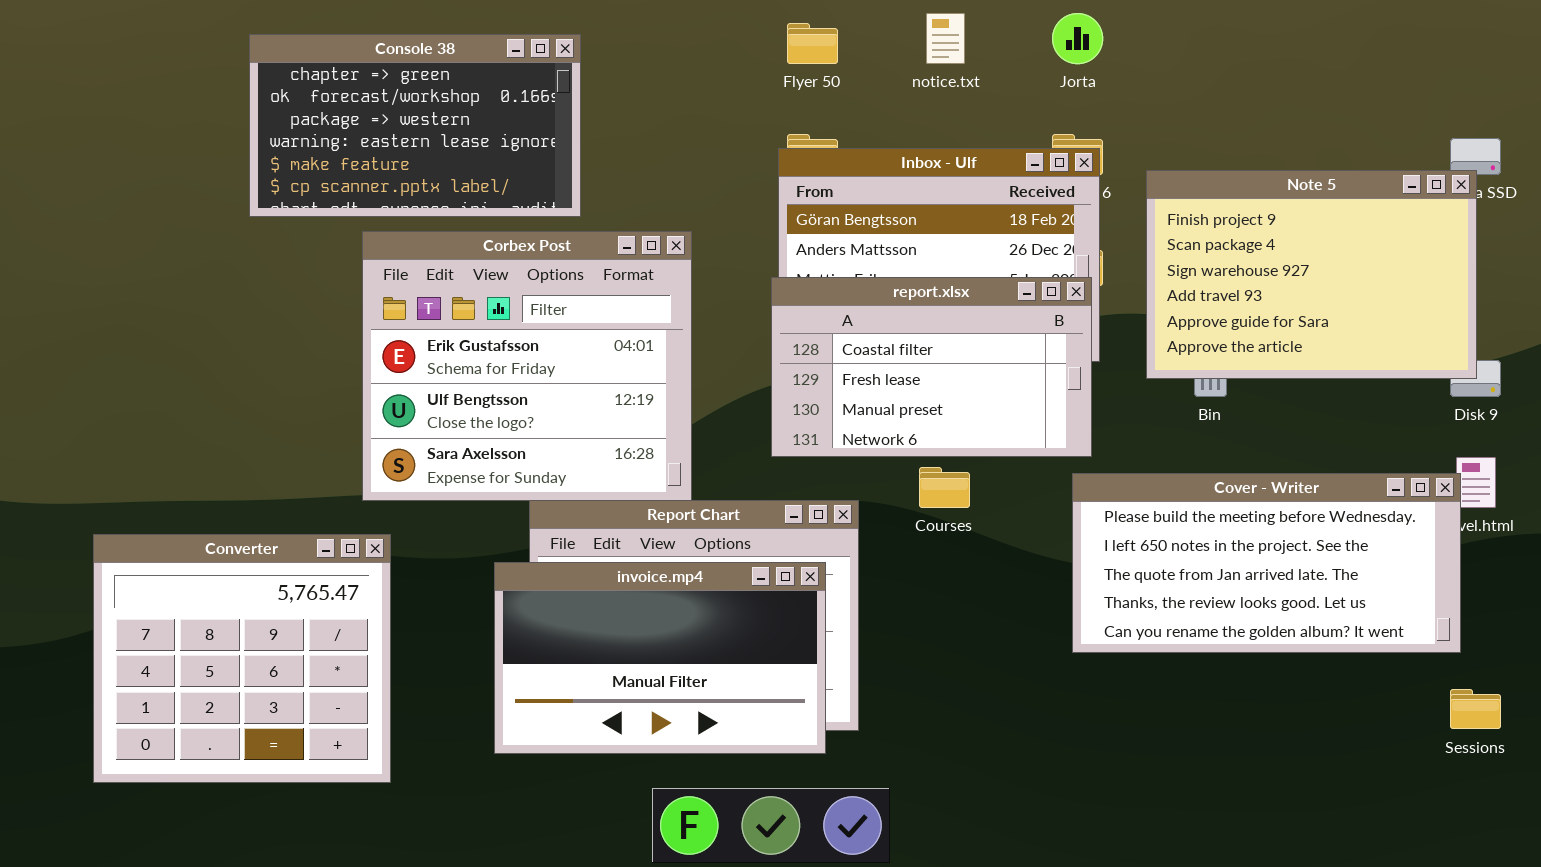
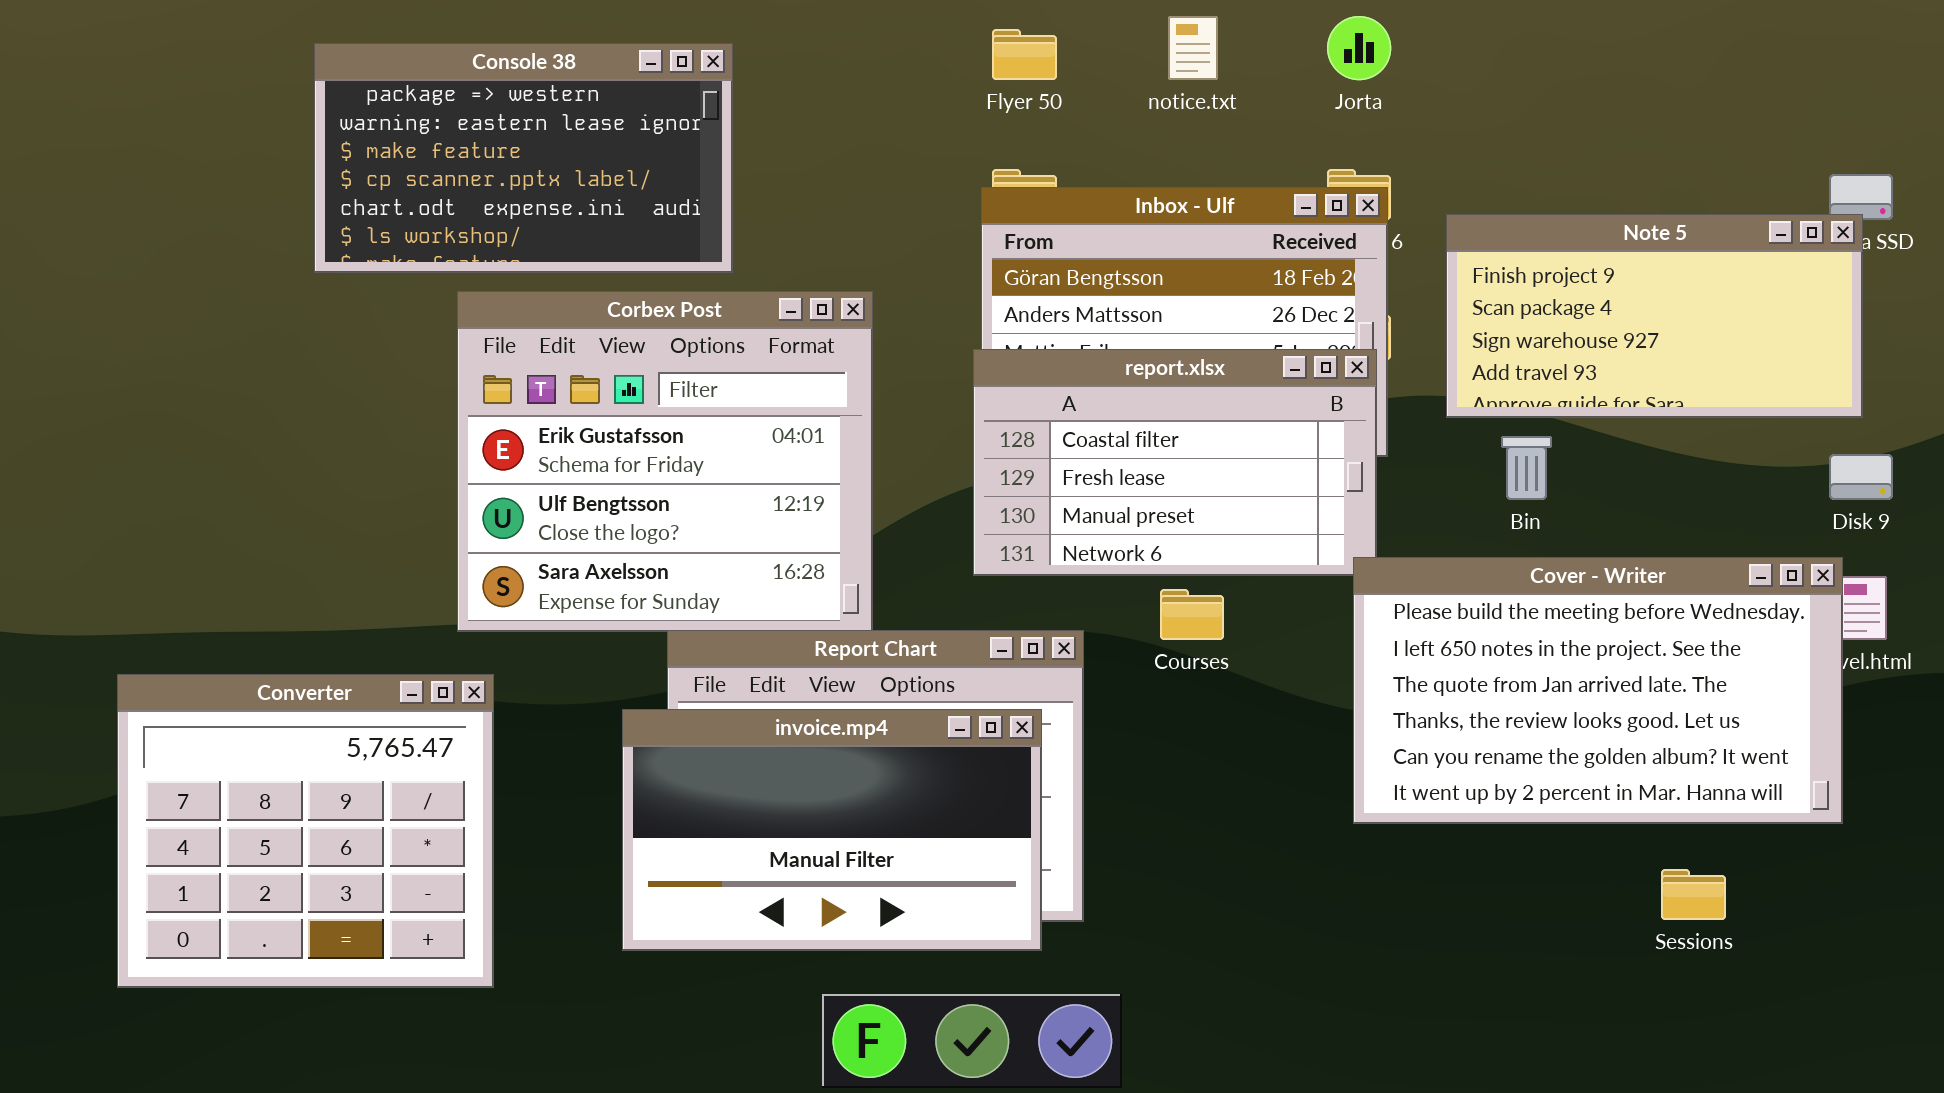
Console 38: [249,34,581,217] -> [314,43,733,273], scrolled down 2 rows
Note 5: [1146,170,1477,379] -> [1446,214,1863,418], resized
Cover - Writer: [1072,473,1461,653] -> [1353,557,1843,824], resized
Sessions: [1450,689,1501,729] -> [1661,869,1726,920], moved

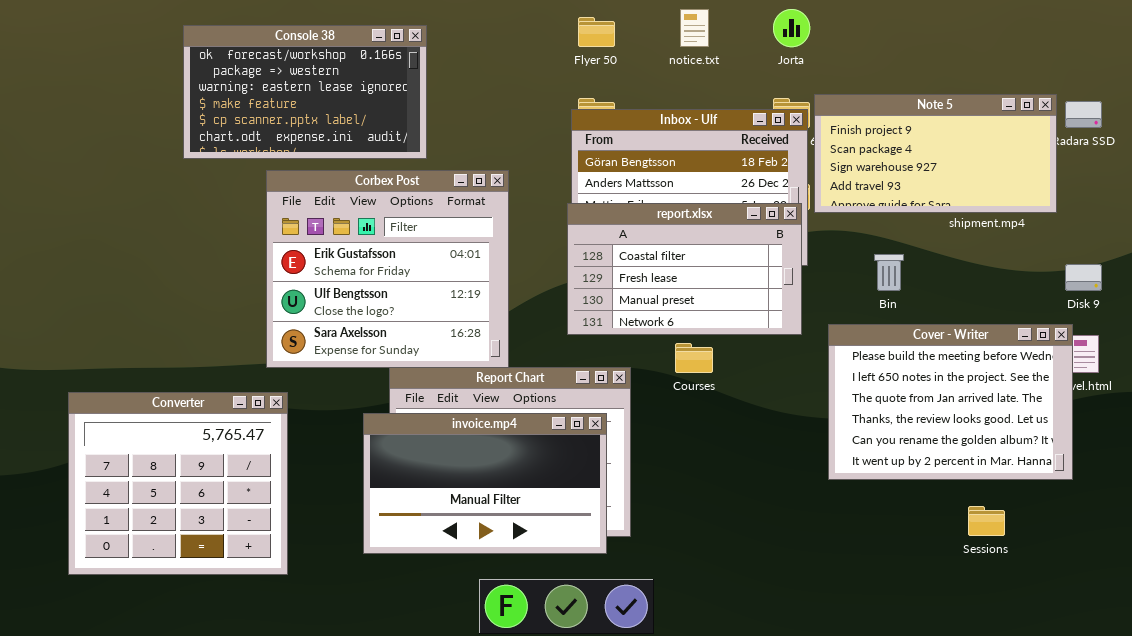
Console 38: [314,43,733,273] -> [183,25,427,159], scrolled up 1 row
Note 5: [1446,214,1863,418] -> [814,94,1057,213], moved
Cover - Writer: [1353,557,1843,824] -> [828,324,1073,480], resized

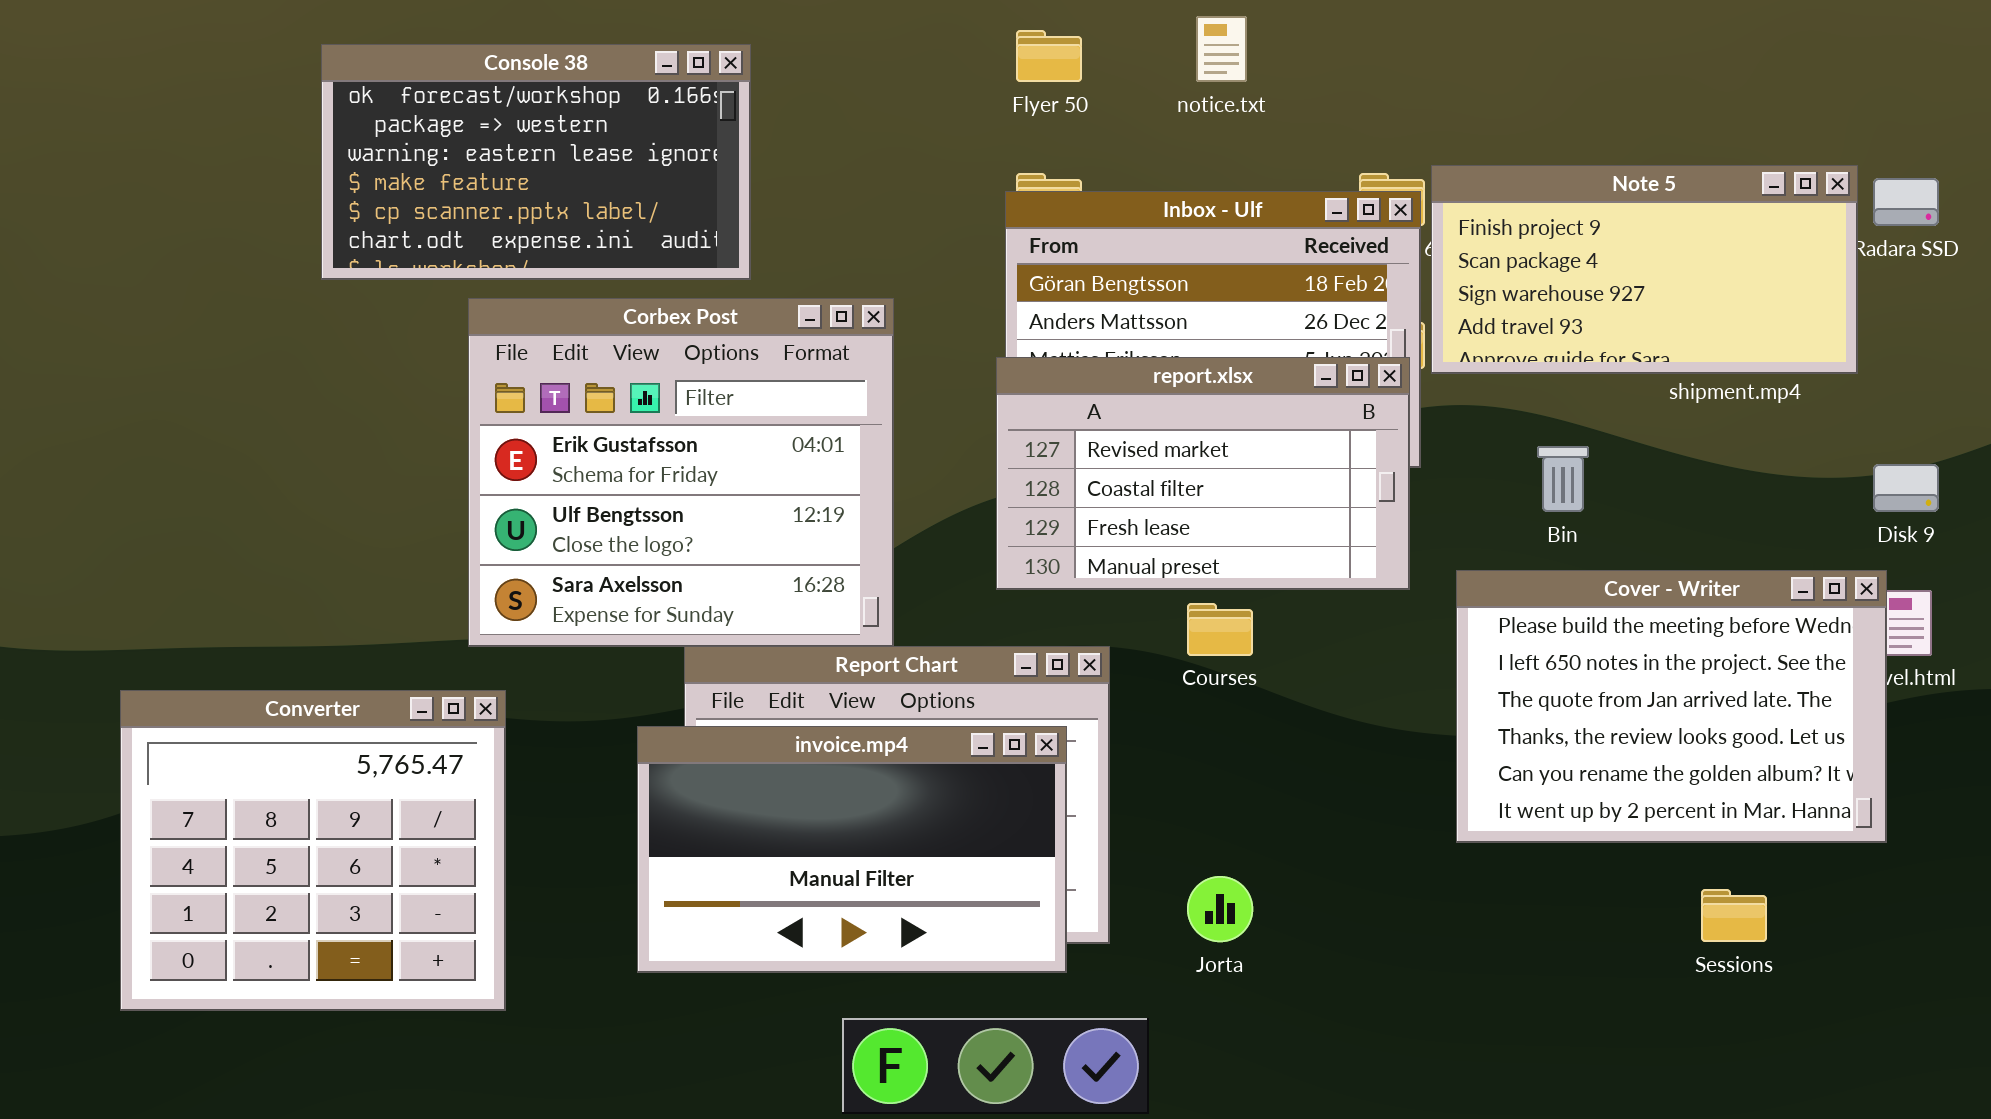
Jorta: [773,9,810,47] -> [1187,876,1253,942], moved
report.xlsx: [567,203,802,335] -> [996,357,1410,590], scrolled up 1 row

